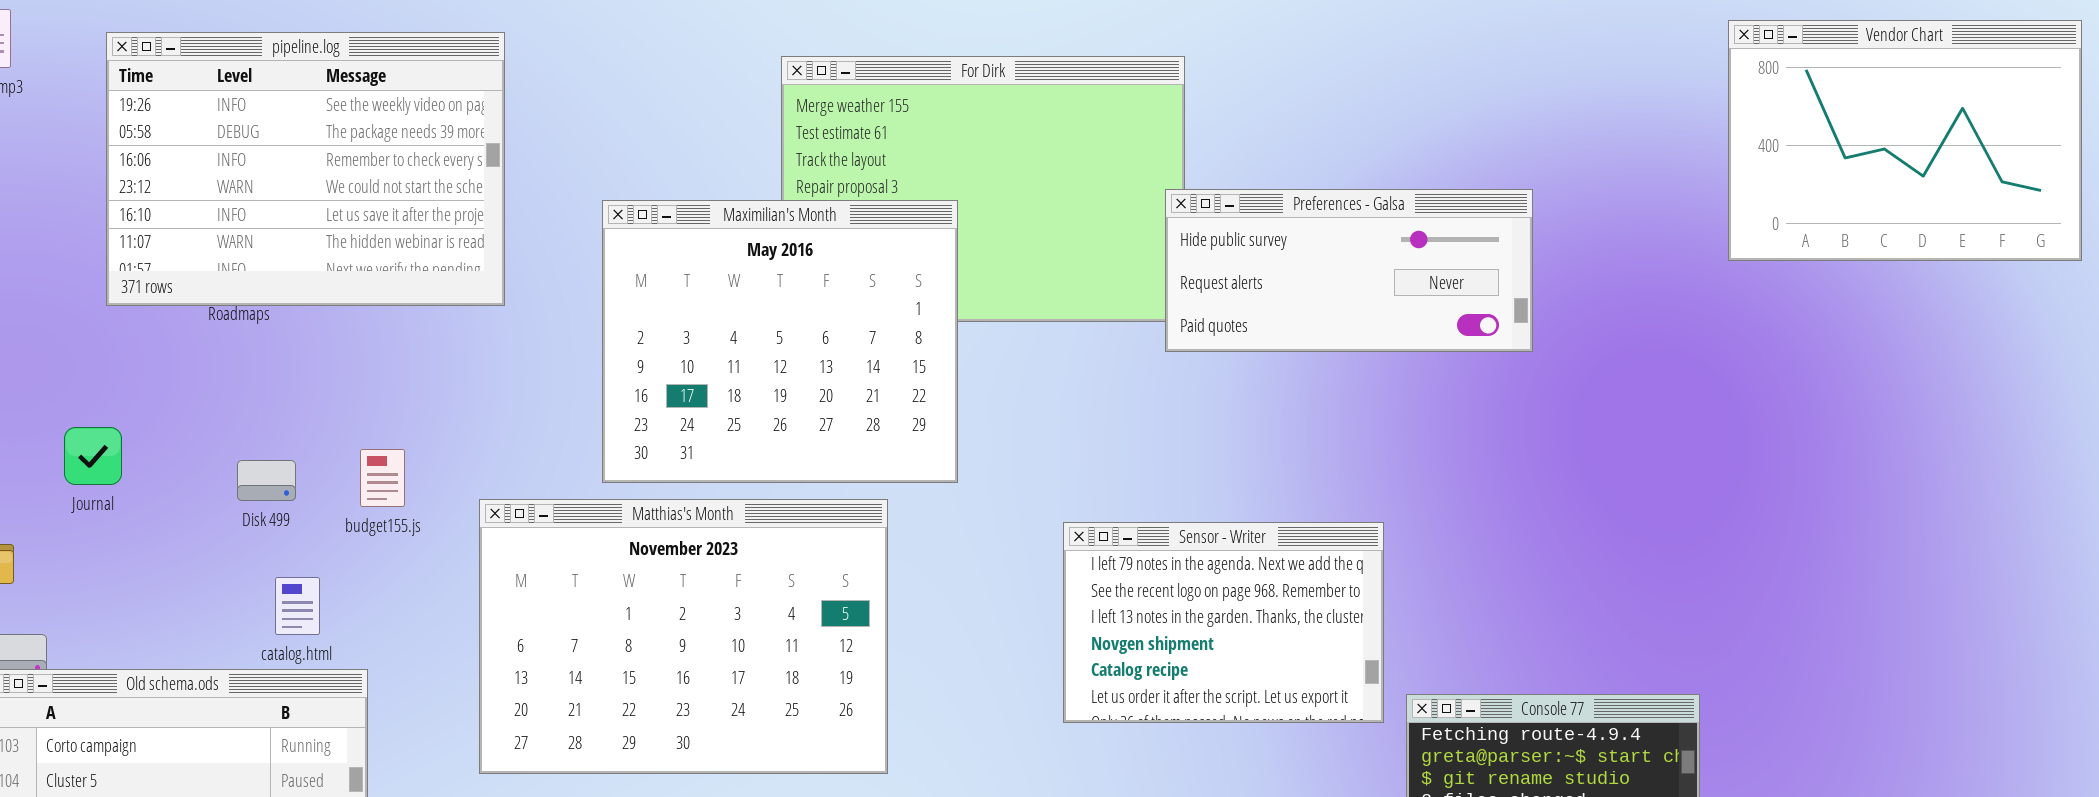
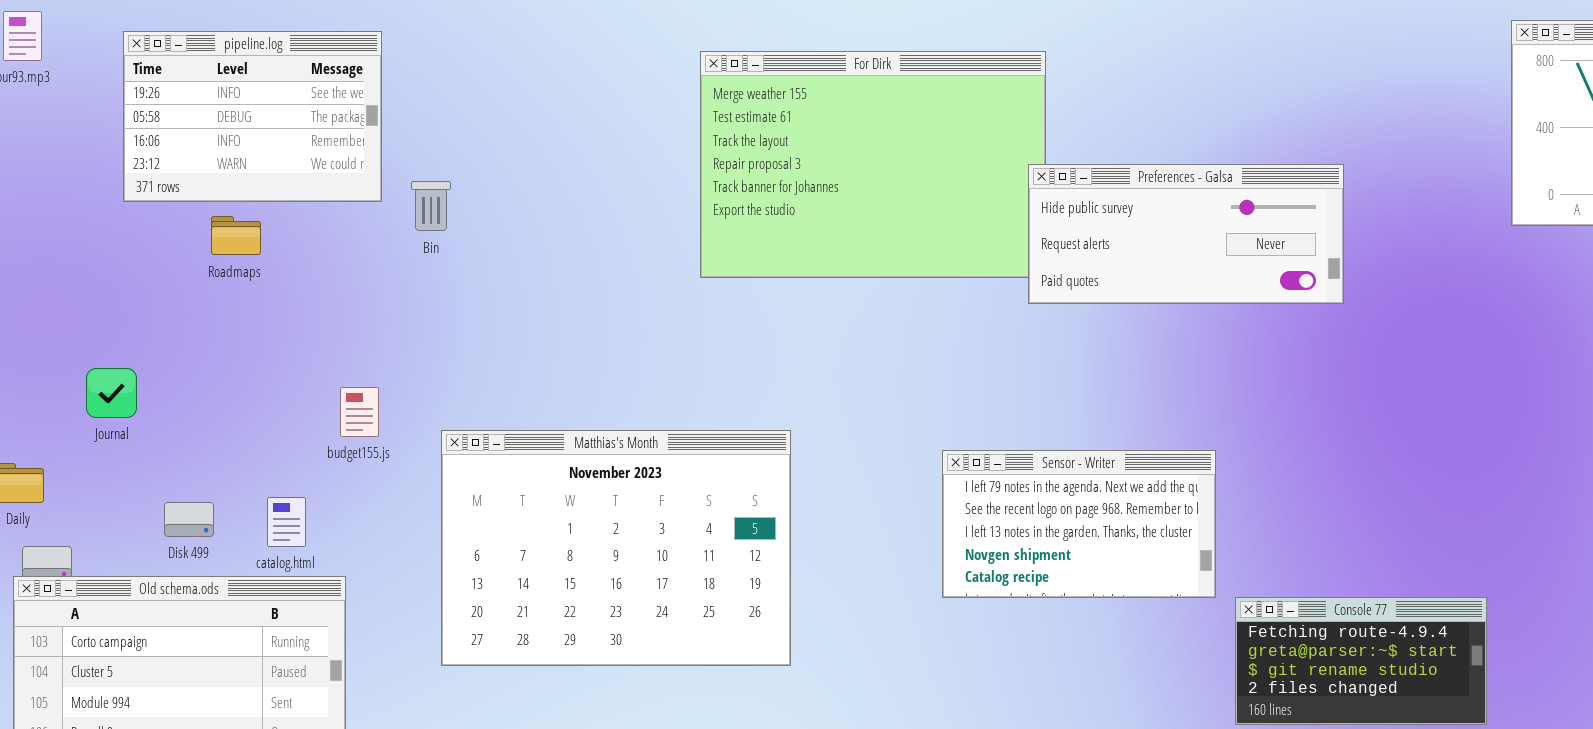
pipeline.log: [106,32,505,306] -> [123,31,382,202], resized
Maximilian's Month: [602,200,958,483] -> none, closed
Disk 499: [237,460,296,501] -> [164,502,214,537], moved
Sensor - Writer: [1063,522,1384,723] -> [942,450,1216,598], resized

